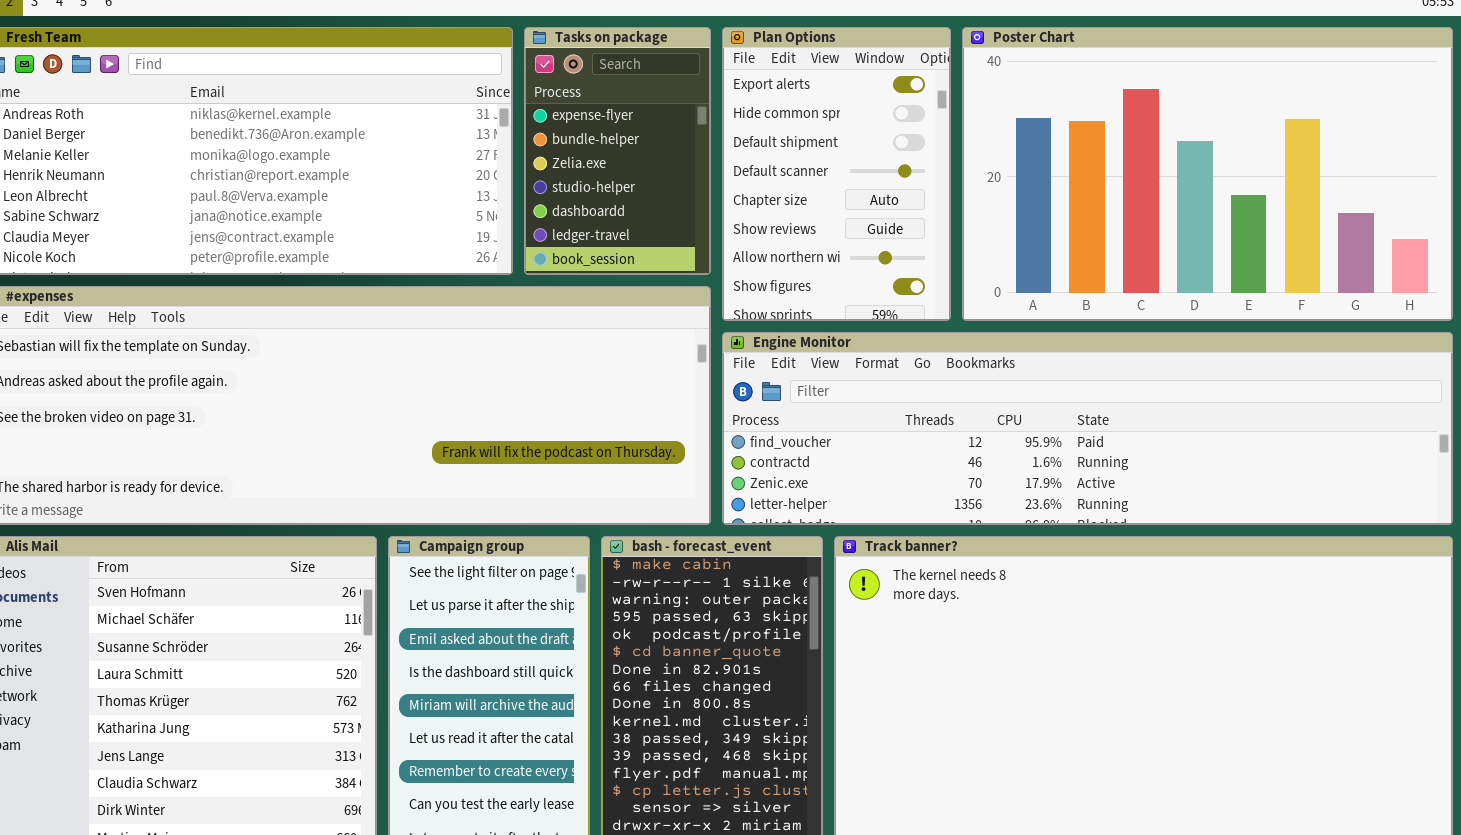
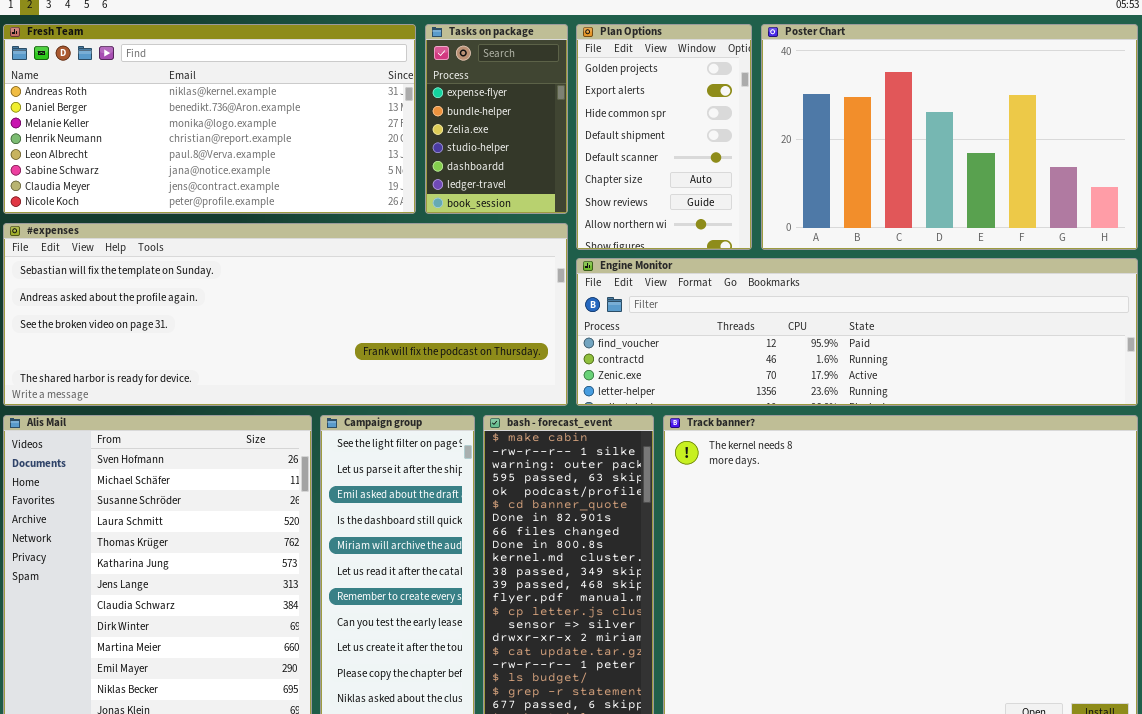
Plan Options: [722,27,951,321] -> [576,24,752,250], scrolled up 1 row

